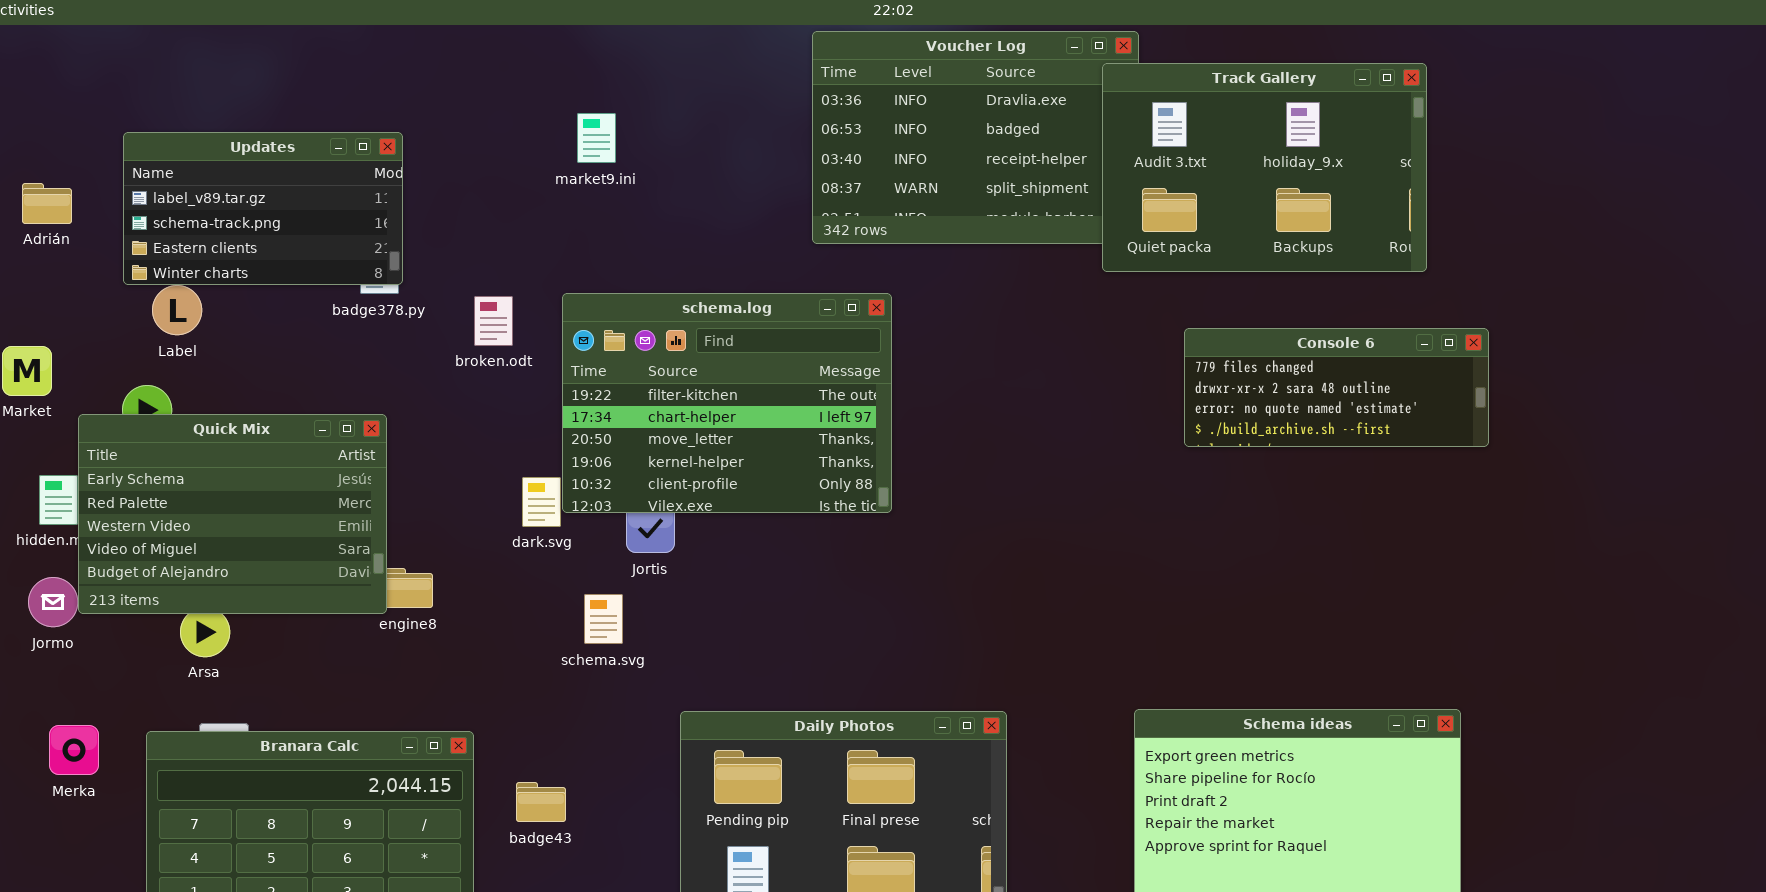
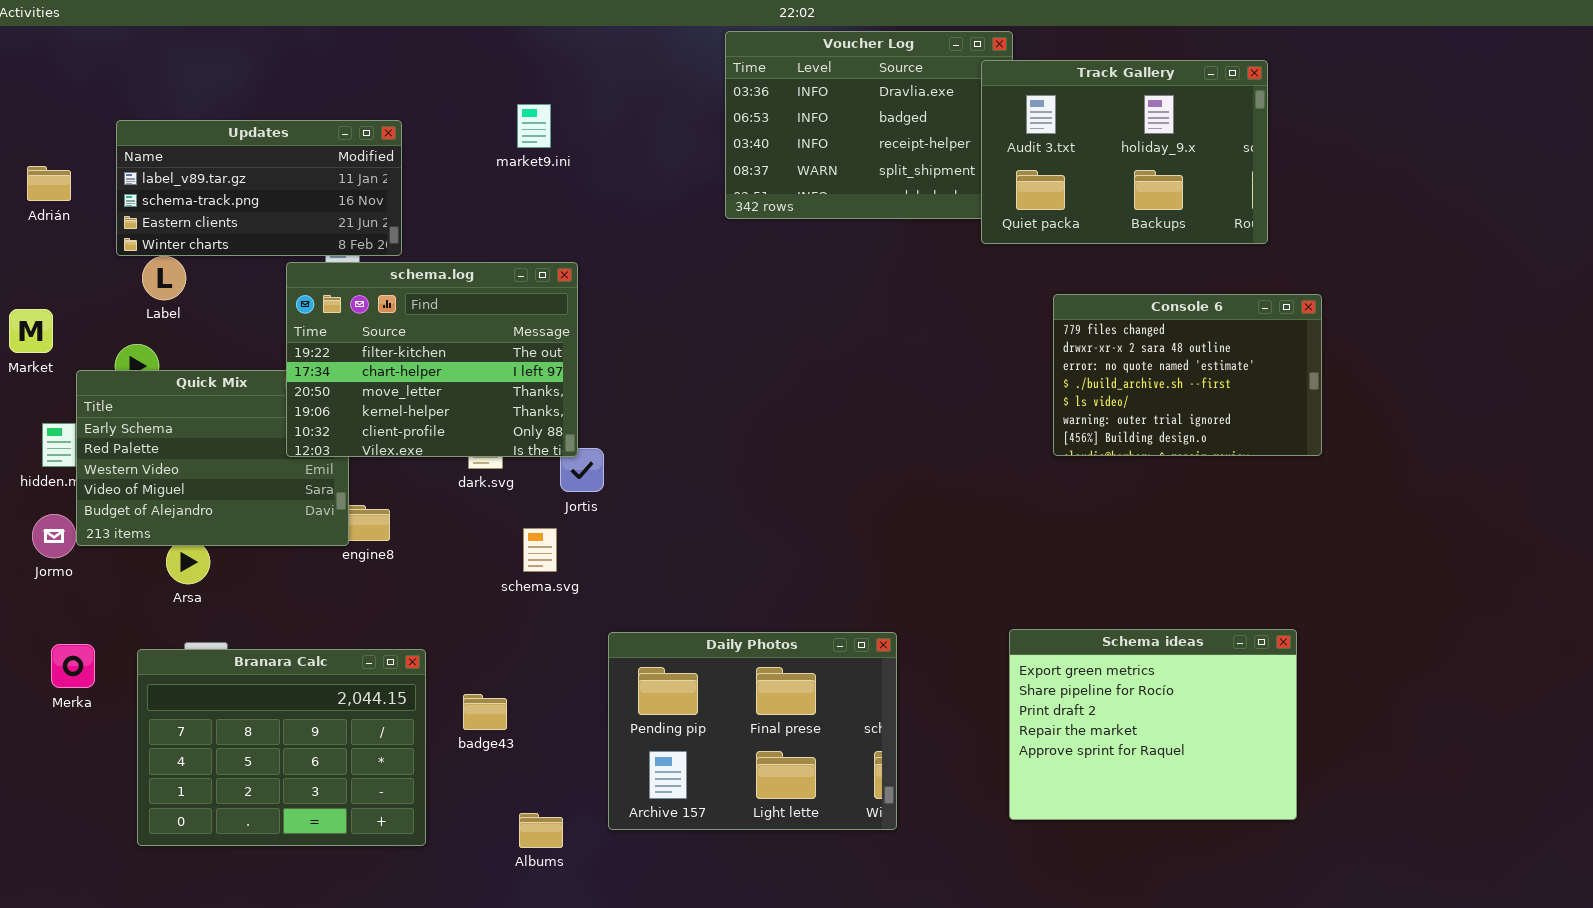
Updates: [123,132,403,285] -> [116,120,402,256], resized
schema.log: [562,293,892,513] -> [286,262,578,457], moved
Console 6: [1184,328,1489,447] -> [1053,294,1322,456], resized

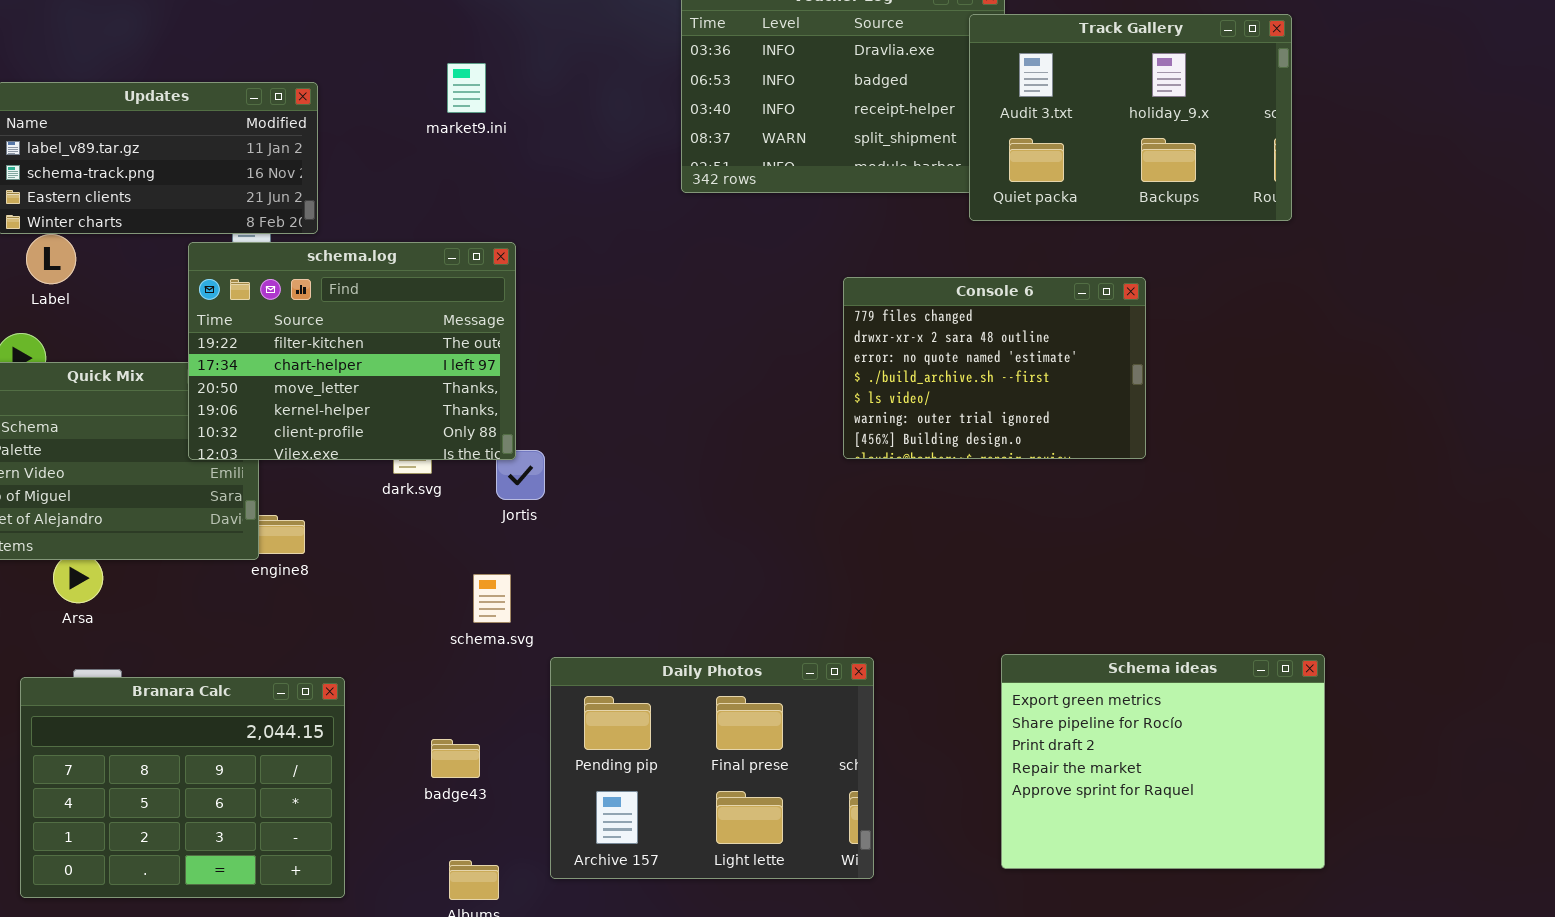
Console 6: [1053,294,1322,456] -> [843,277,1146,459], moved
schema.svg: [523,528,557,572] -> [473,574,511,623], moved
badge43: [463,694,507,730] -> [431,739,480,778], moved

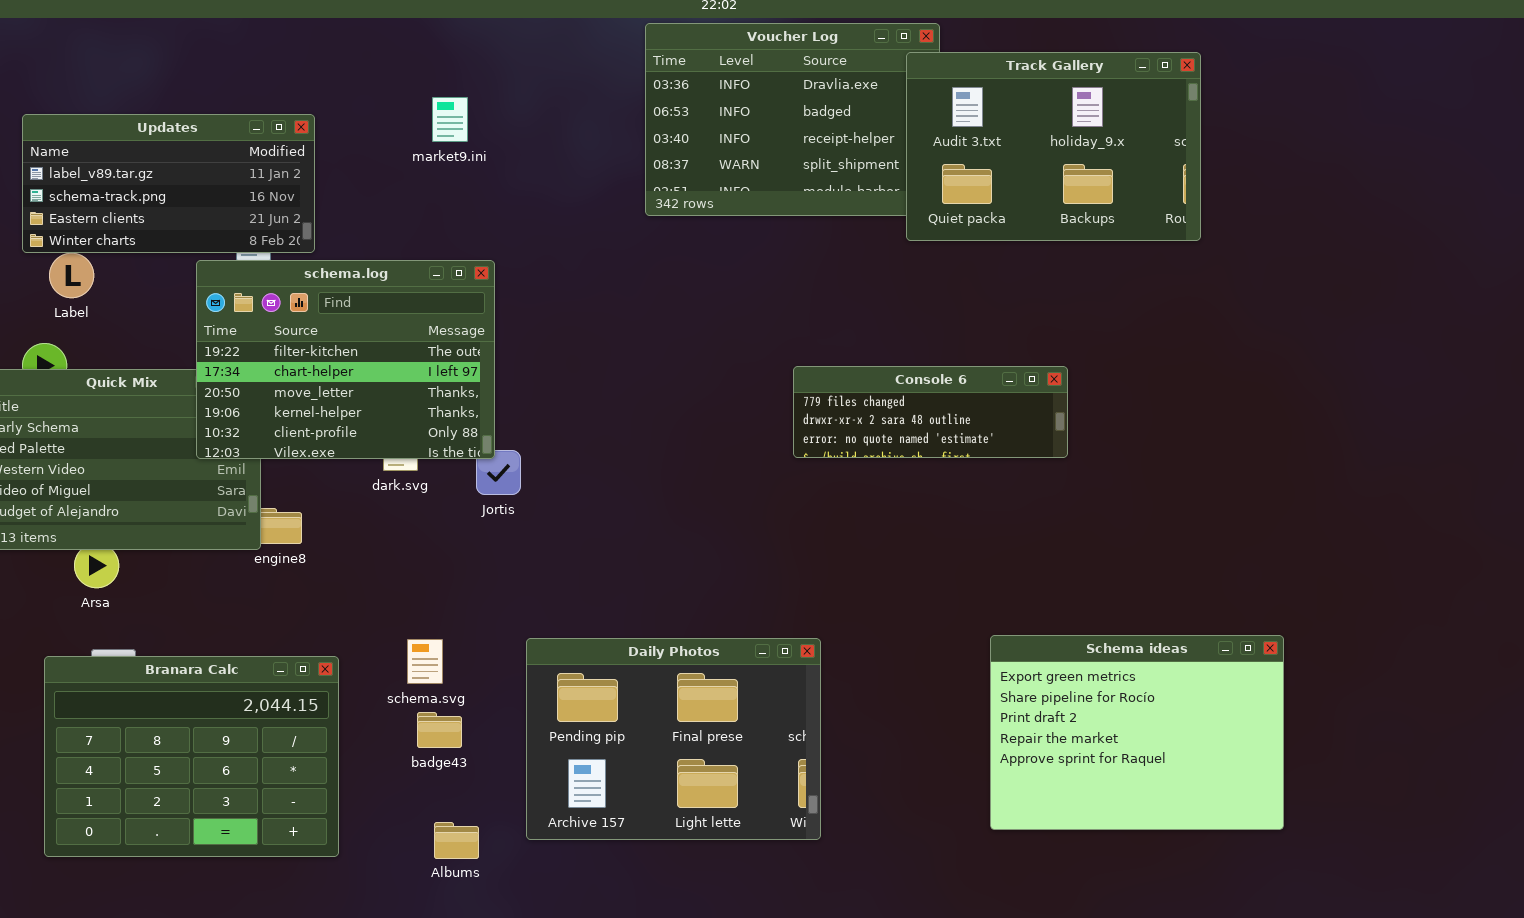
Console 6: [843,277,1146,459] -> [793,366,1068,458], resized
schema.svg: [473,574,511,623] -> [407,639,443,684], moved
Schema ideas: [1001,654,1325,869] -> [990,635,1284,830], moved

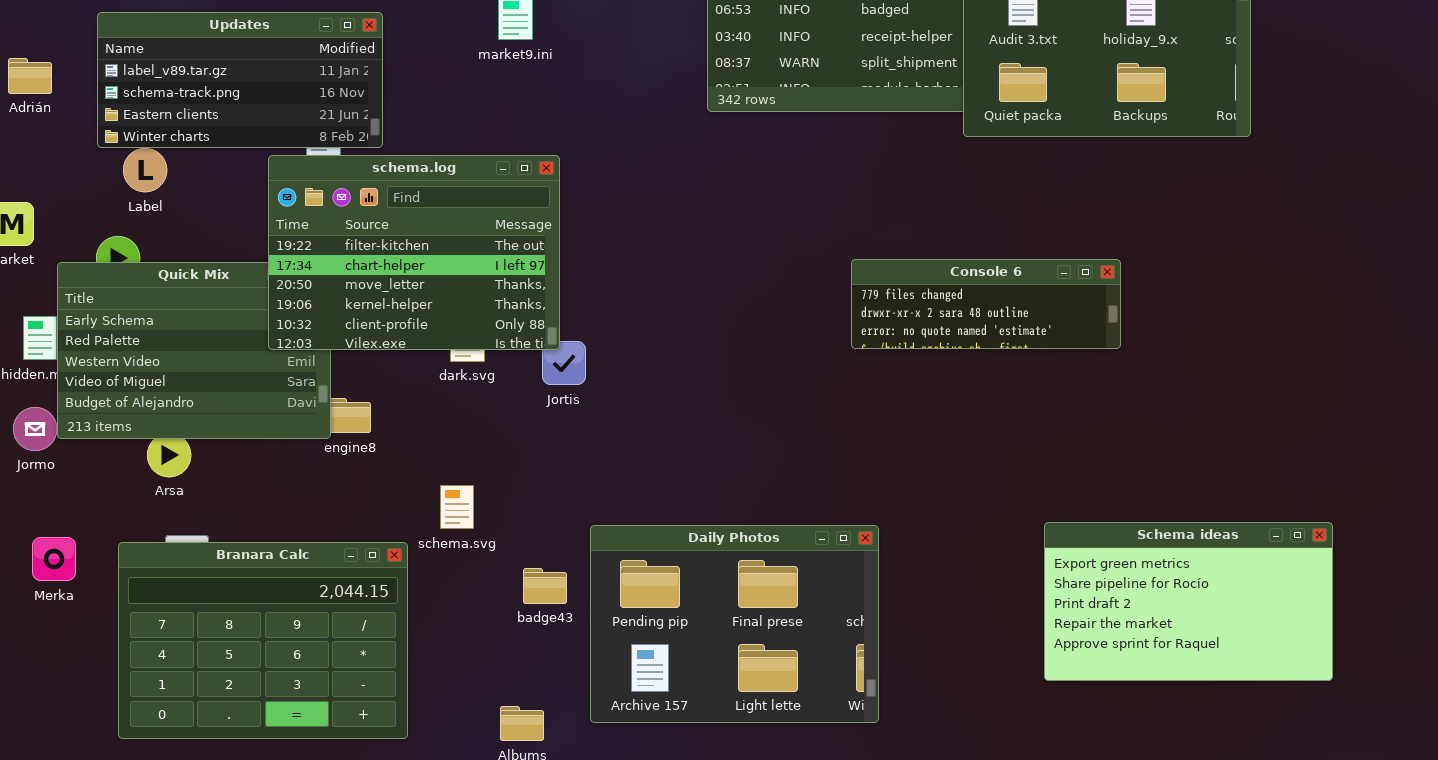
Schema ideas: [990,635,1284,830] -> [1044,522,1333,681], resized
schema.svg: [407,639,443,684] -> [440,485,474,529], moved
badge43: [417,712,462,748] -> [523,568,567,604], moved

